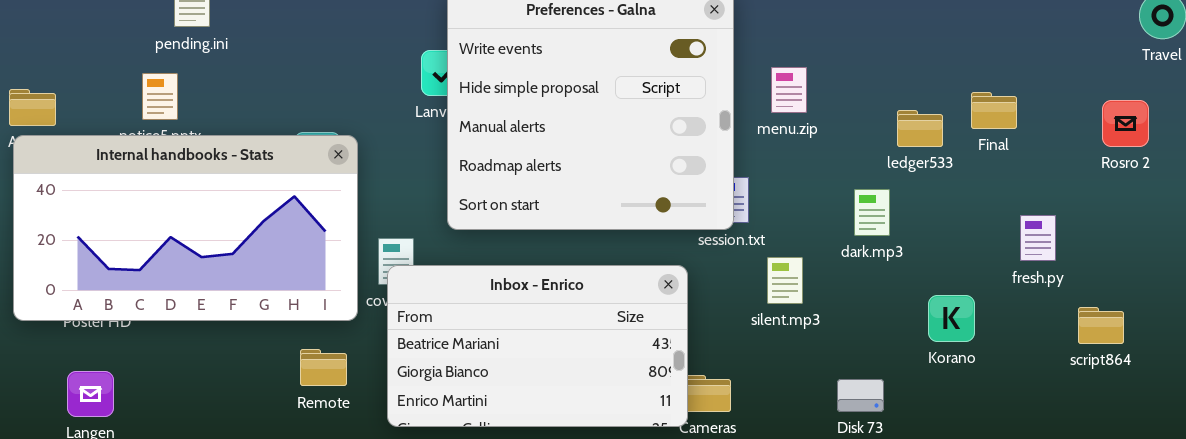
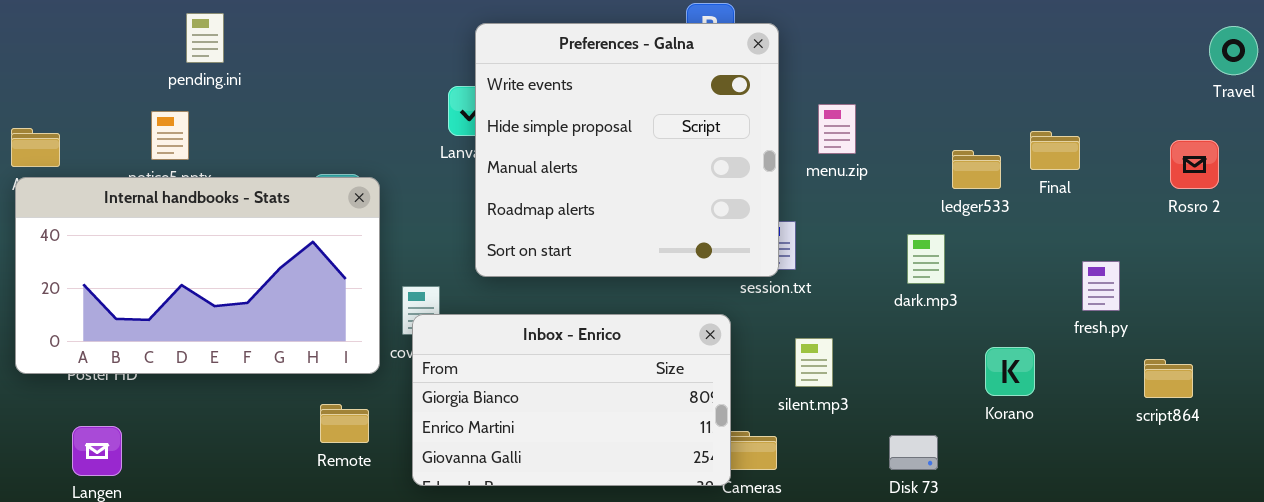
silent.mp3: [767,257,803,304] -> [795,338,833,387], moved
Inbox - Enrico: [387,265,688,427] -> [412,314,731,486], scrolled down 1 row

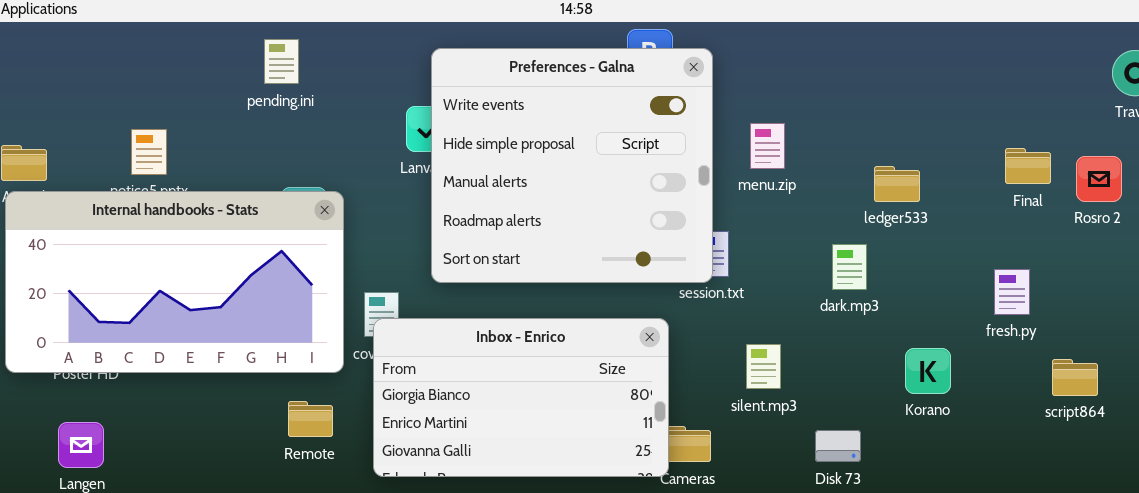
pending.ini: [186,13,224,63] -> [264,39,299,84], moved
Final: [1030,131,1080,170] -> [1005,148,1051,184], moved
silent.mp3: [795,338,833,387] -> [746,344,781,389], moved

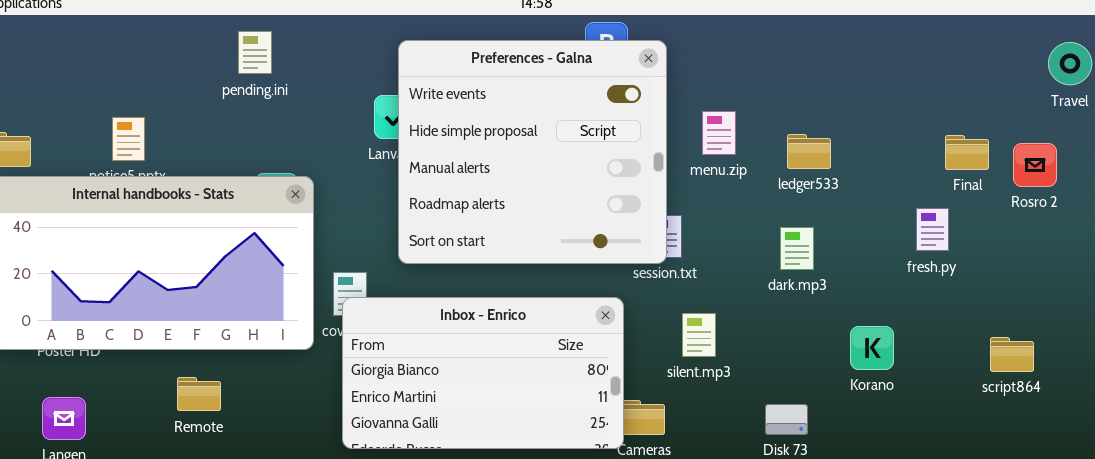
ledger533: [874,166,920,202] -> [787,134,831,169], moved
fresh.py: [994,269,1030,315] -> [916,208,949,251], moved
silent.mp3: [746,344,781,389] -> [682,313,716,357], moved
Remote: [288,401,333,437] -> [177,377,221,411], moved

